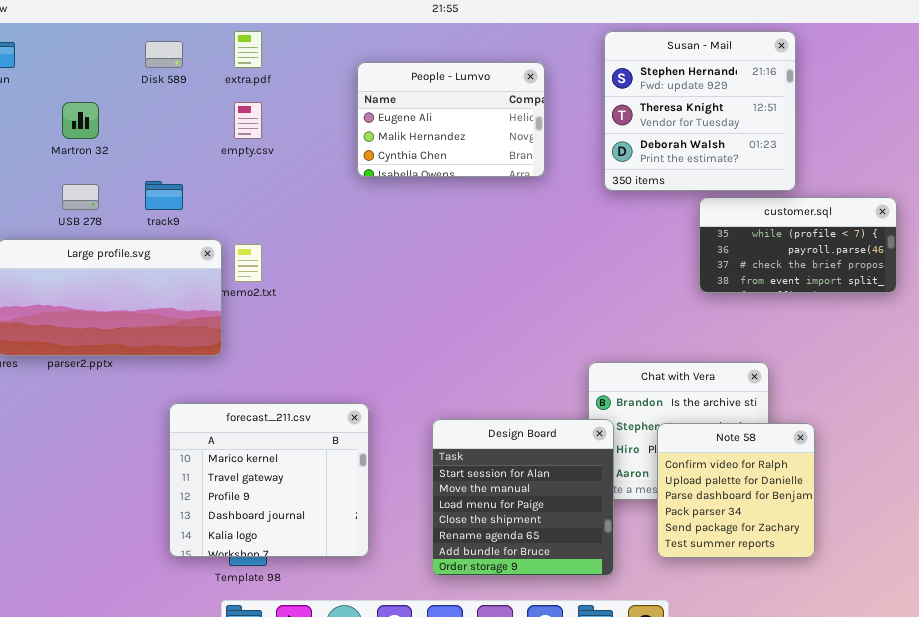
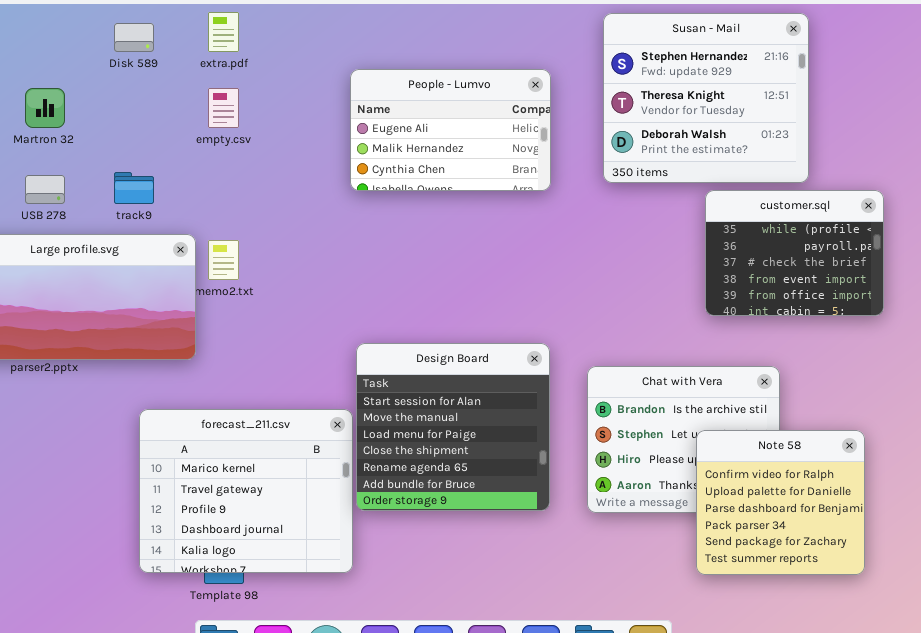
People - Lumvo: [357,62,545,177] -> [350,69,551,191], moved
customer.sql: [699,197,897,293] -> [705,190,884,316], resized
Design Board: [432,419,614,576] -> [356,343,550,511], moved
Note 58: [657,423,815,558] -> [696,430,865,575], moved

